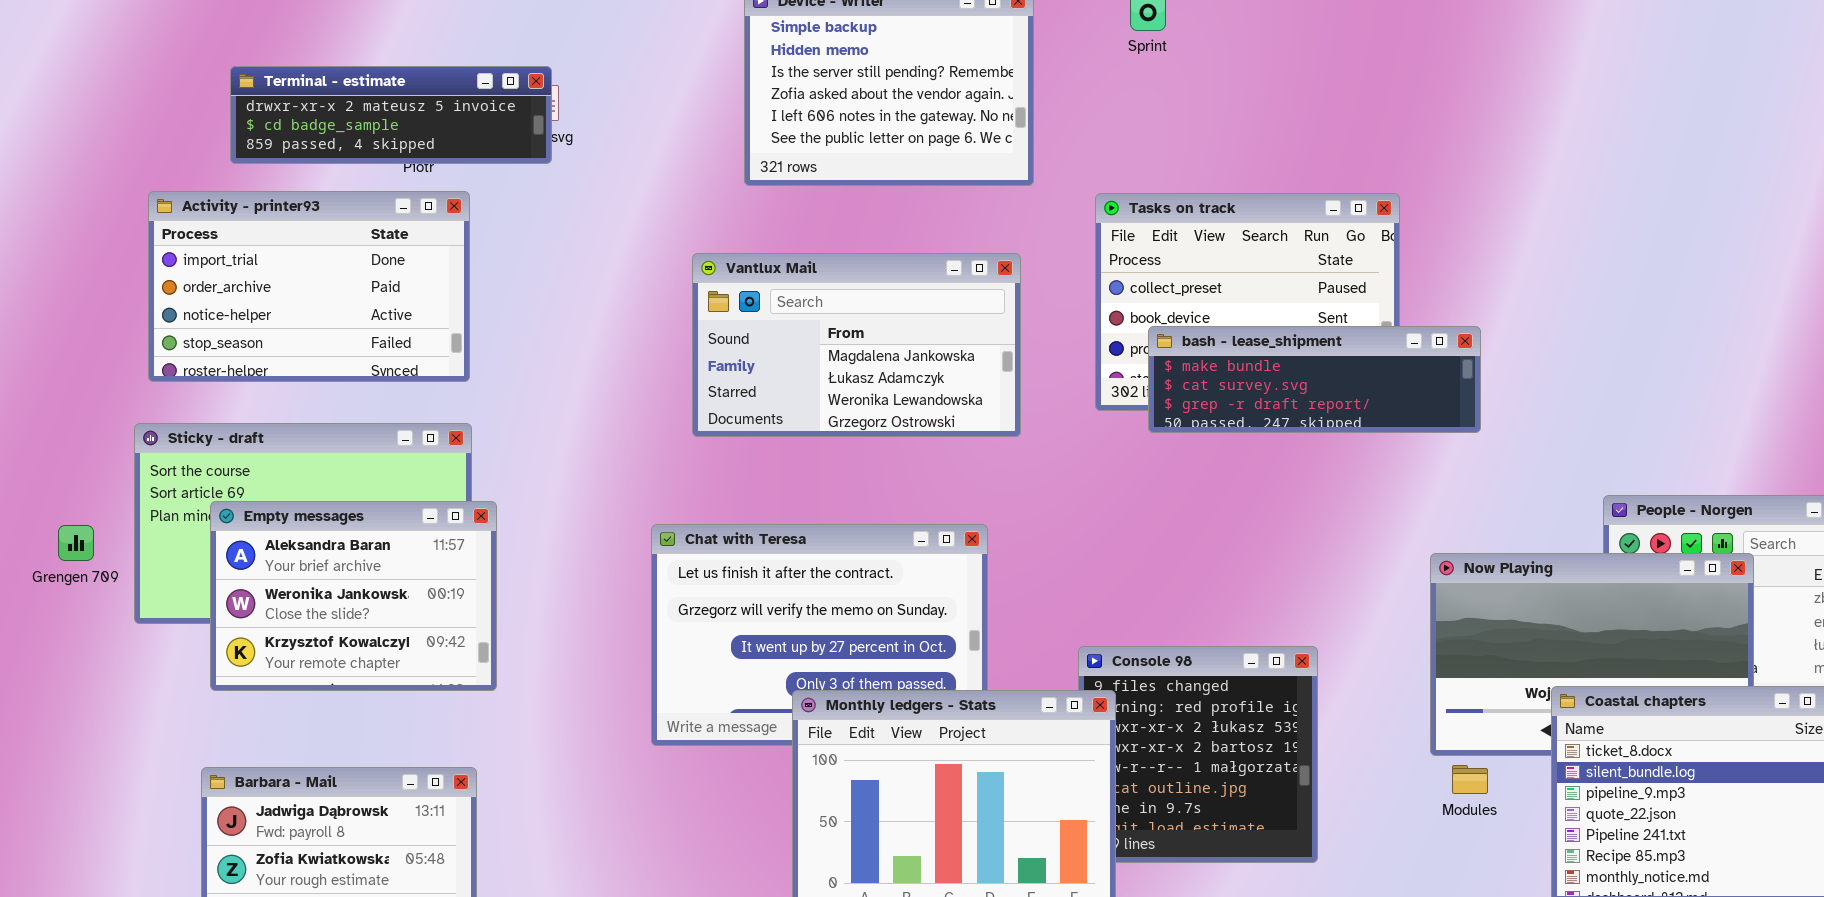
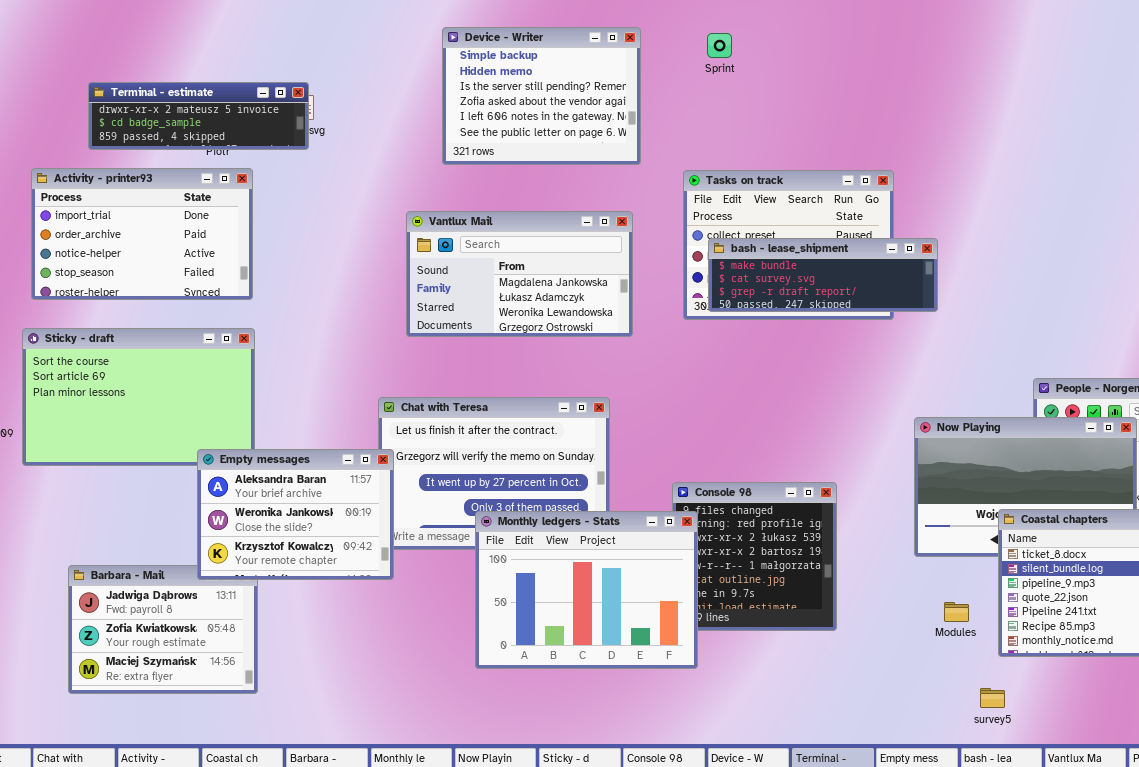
bash - lease_shipment: [1148,326,1481,433] -> [708,238,938,312], moved
Empty messages: [210,501,497,691] -> [197,449,394,580], moved
Modules: [1452,765,1488,794] -> [944,602,969,622], moved

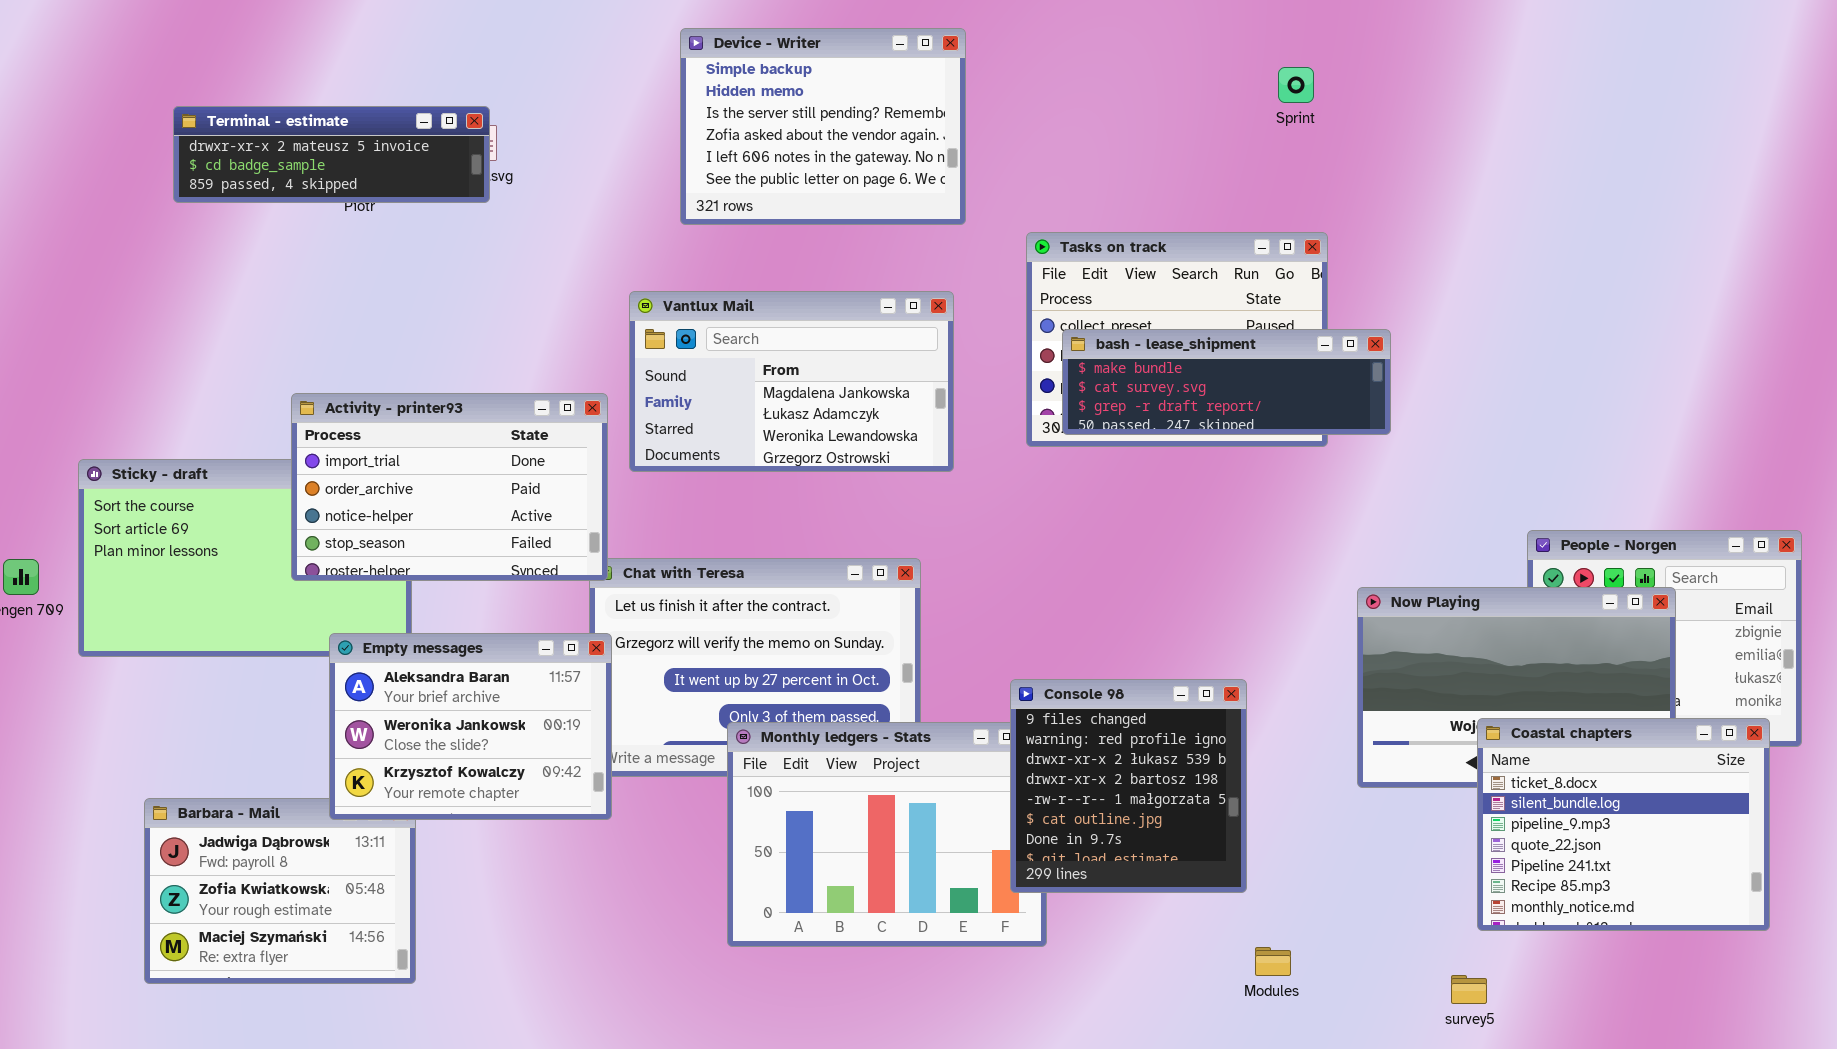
Sprint: [707,33,732,58] -> [1278,67,1314,103], moved
Activity - printer93: [31,168,253,300] -> [291,393,608,581], moved
Console 98: [672,482,837,631] -> [1010,679,1247,893], raised
Modules: [944,602,969,622] -> [1255,947,1291,976], moved

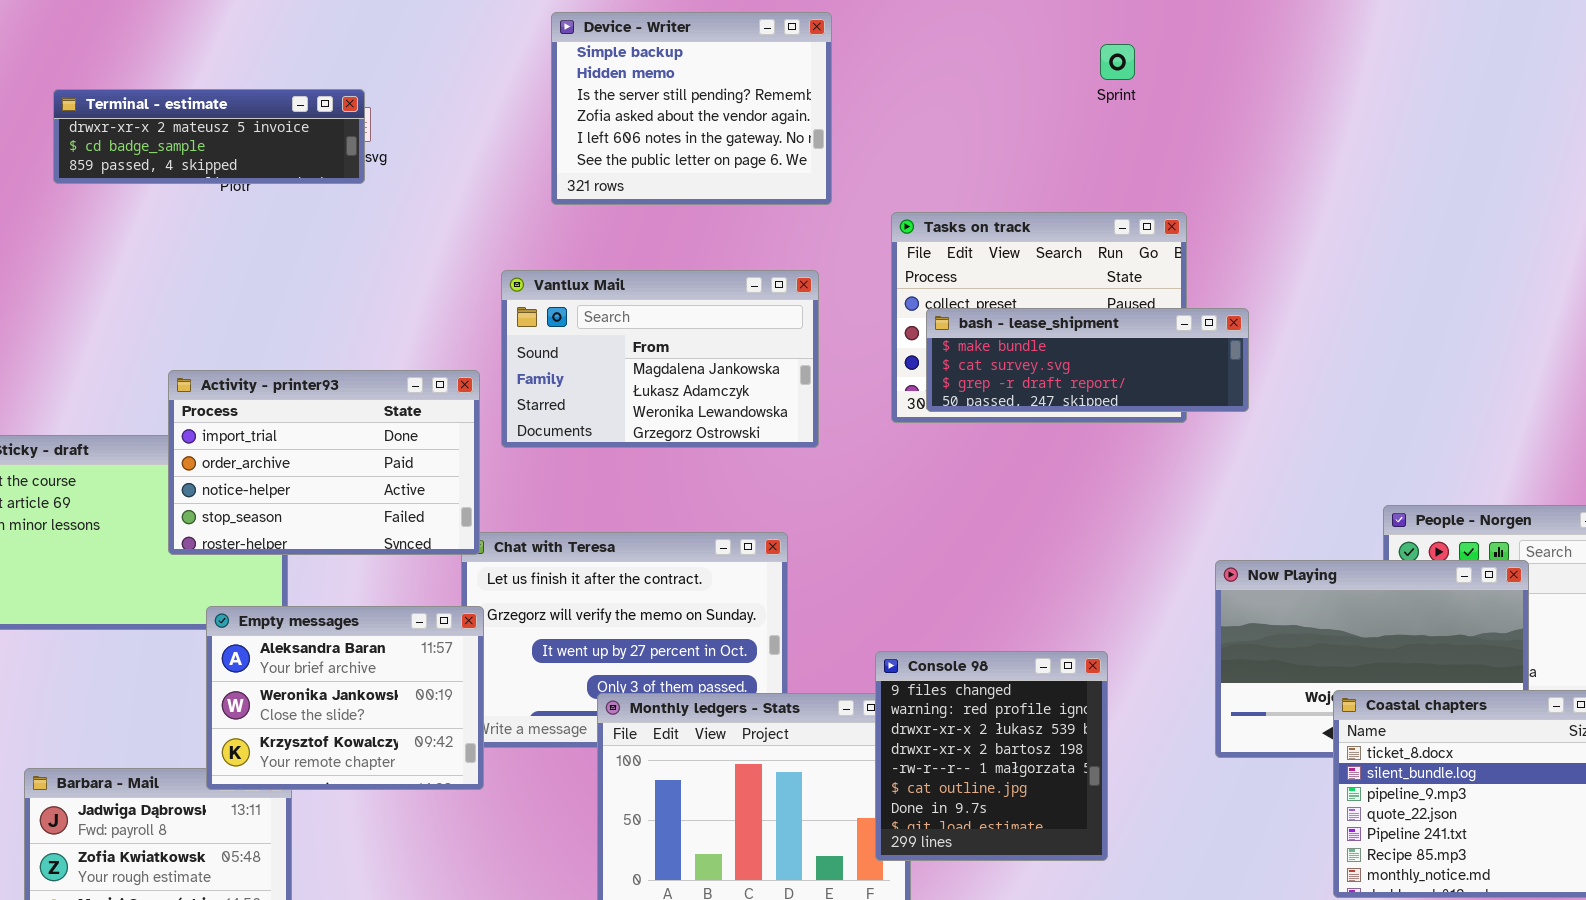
Sprint: [1278,67,1314,103] -> [1100,44,1135,80], moved

